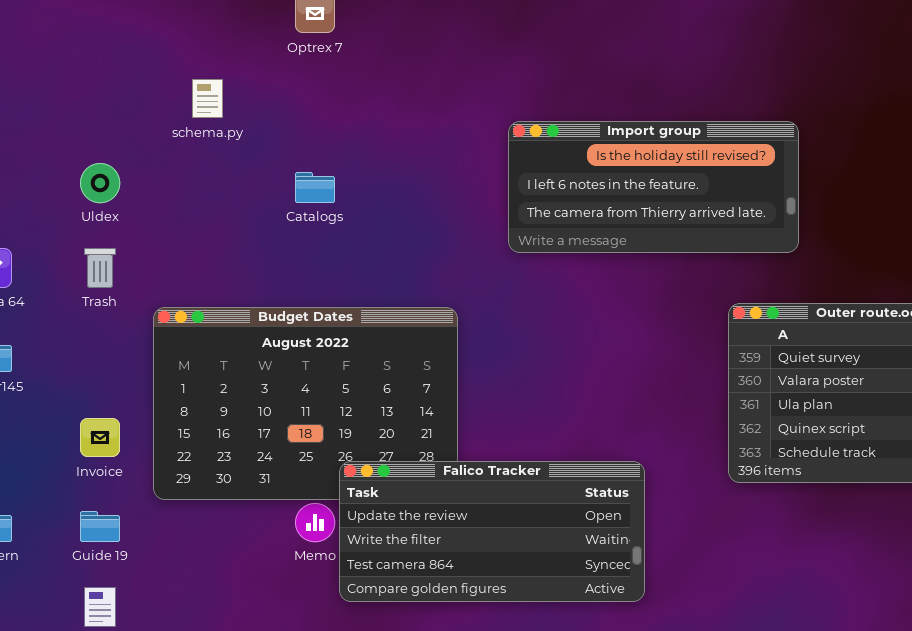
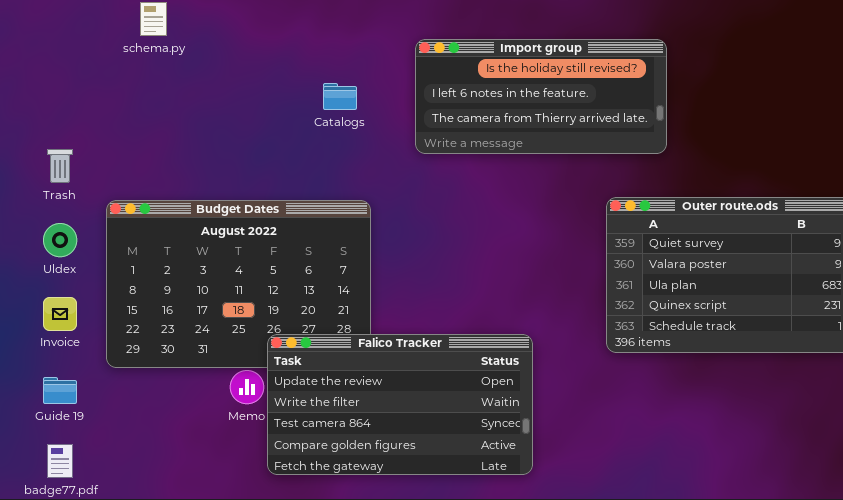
Uldex: [80,163,120,203] -> [43,223,77,257], moved
Catalogs: [295,172,335,203] -> [323,83,357,110], moved
Falico Tracker: [339,461,645,602] -> [267,334,533,475], resized

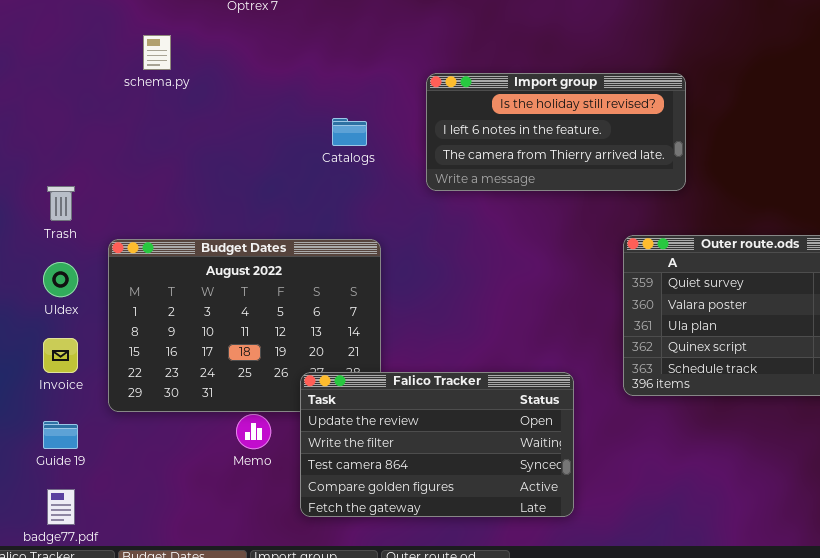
Falico Tracker: [267,334,533,475] -> [300,372,574,517], moved

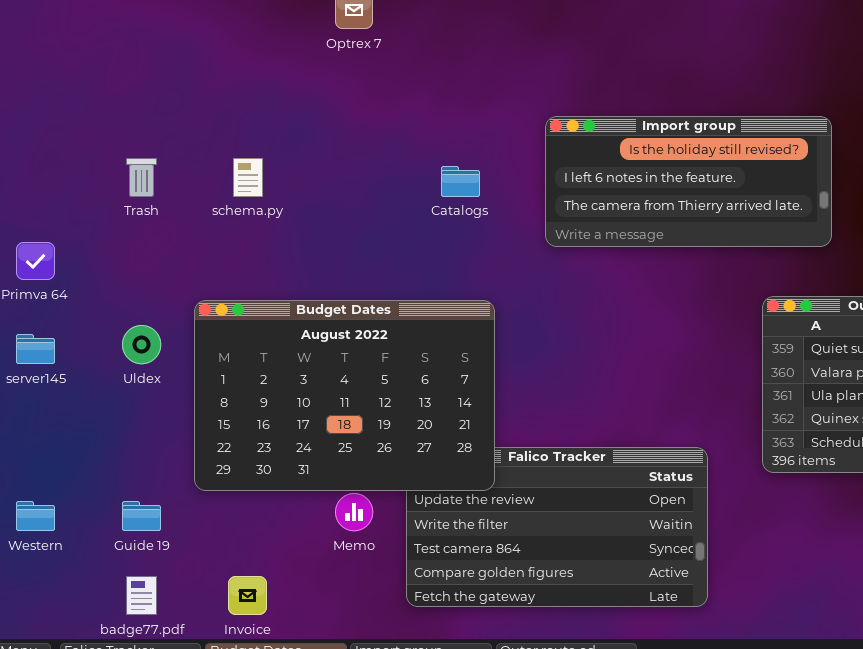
schema.py: [143,35,171,70] -> [233,158,263,197], moved
Trash: [47,186,75,221] -> [126,158,157,197], moved
Budget Dates: [108,239,381,412] -> [194,300,495,491], raised
Invoice: [43,338,78,373] -> [228,576,267,615], moved

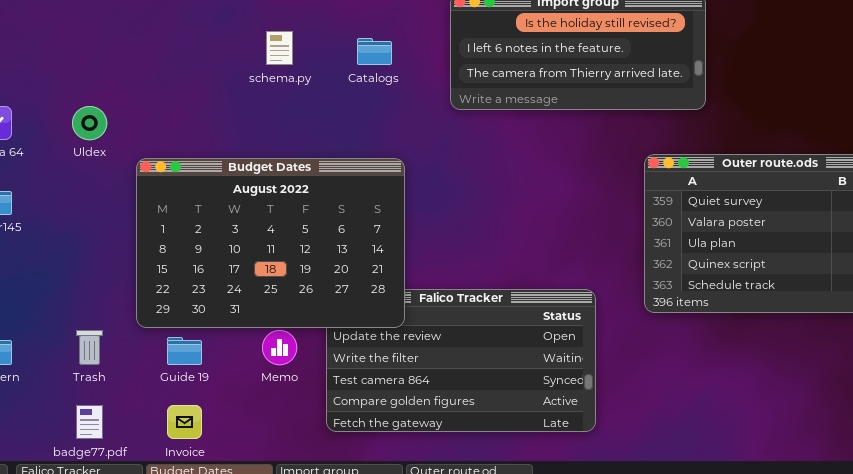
Trash: [126,158,157,197] -> [76,330,103,365], moved
schema.py: [233,158,263,197] -> [266,31,293,65], moved
Uldex: [122,325,161,364] -> [72,106,107,140], moved
Guide 19: [122,501,161,531] -> [167,337,202,365], moved

